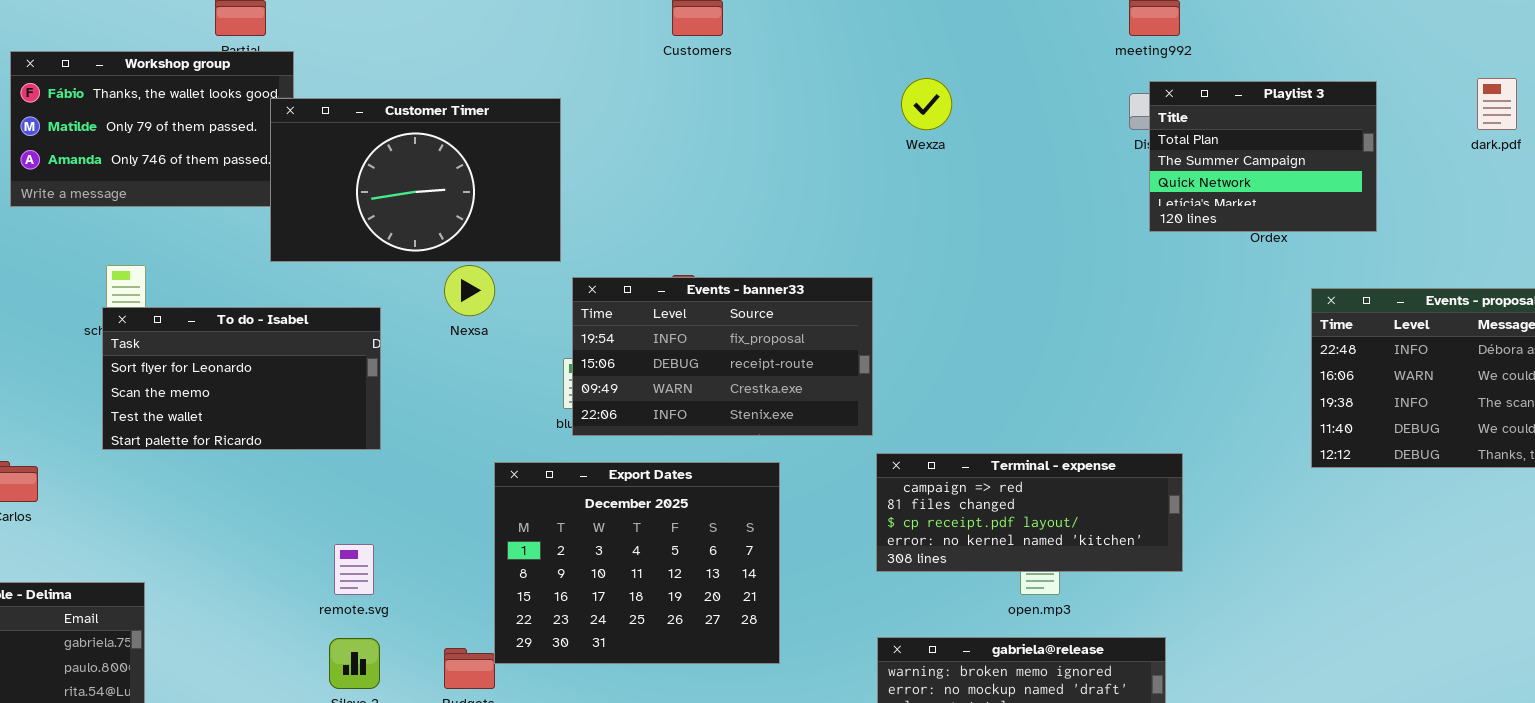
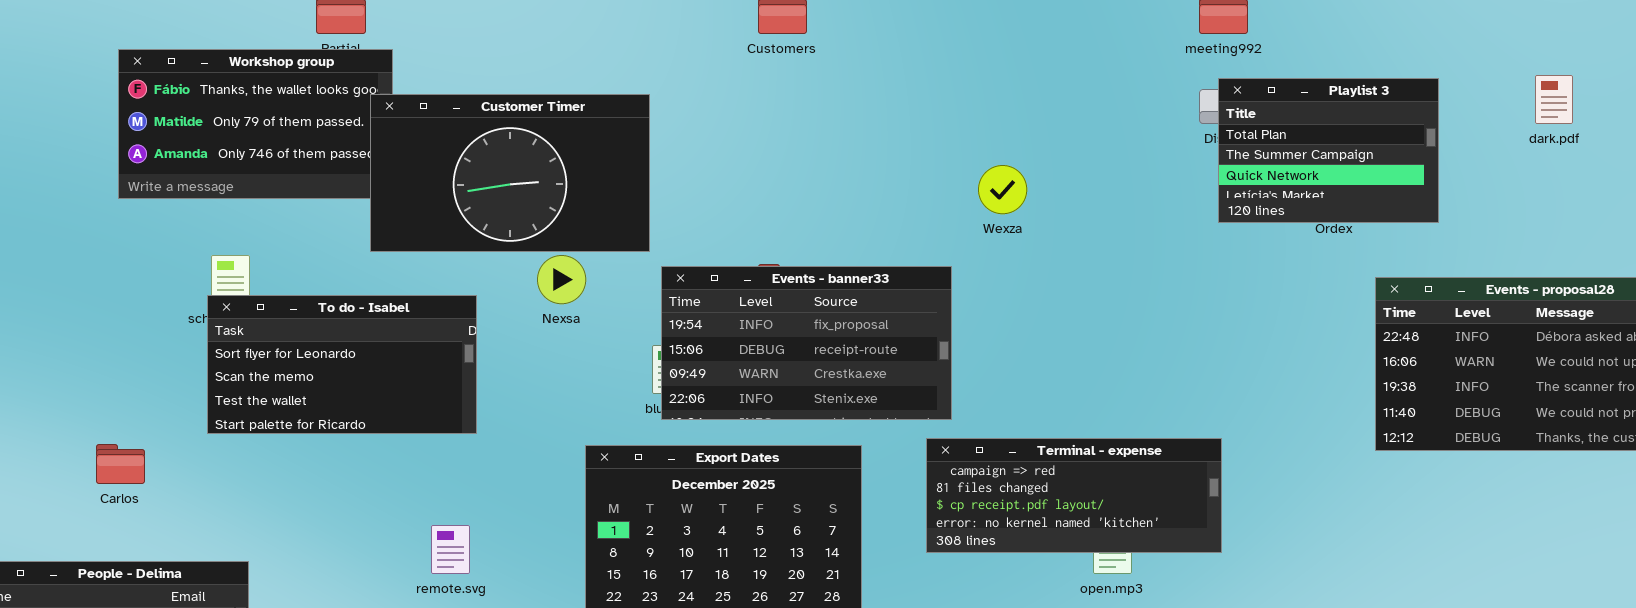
Wexza: [901,78,952,130] -> [978,165,1027,214], moved
Terminal - expense: [876,453,1183,572] -> [926,438,1222,553], moved

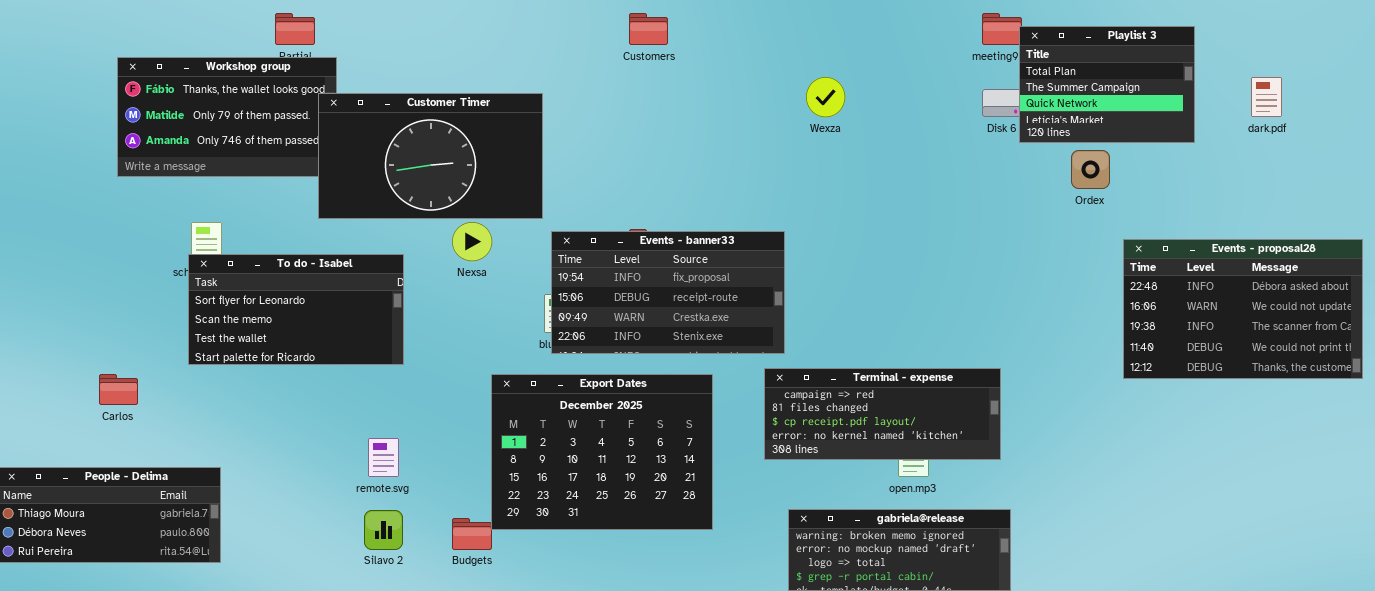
Playlist 3: [1218,78,1439,223] -> [1019,26,1195,143], moved
Wexza: [978,165,1027,214] -> [806,77,845,117], moved

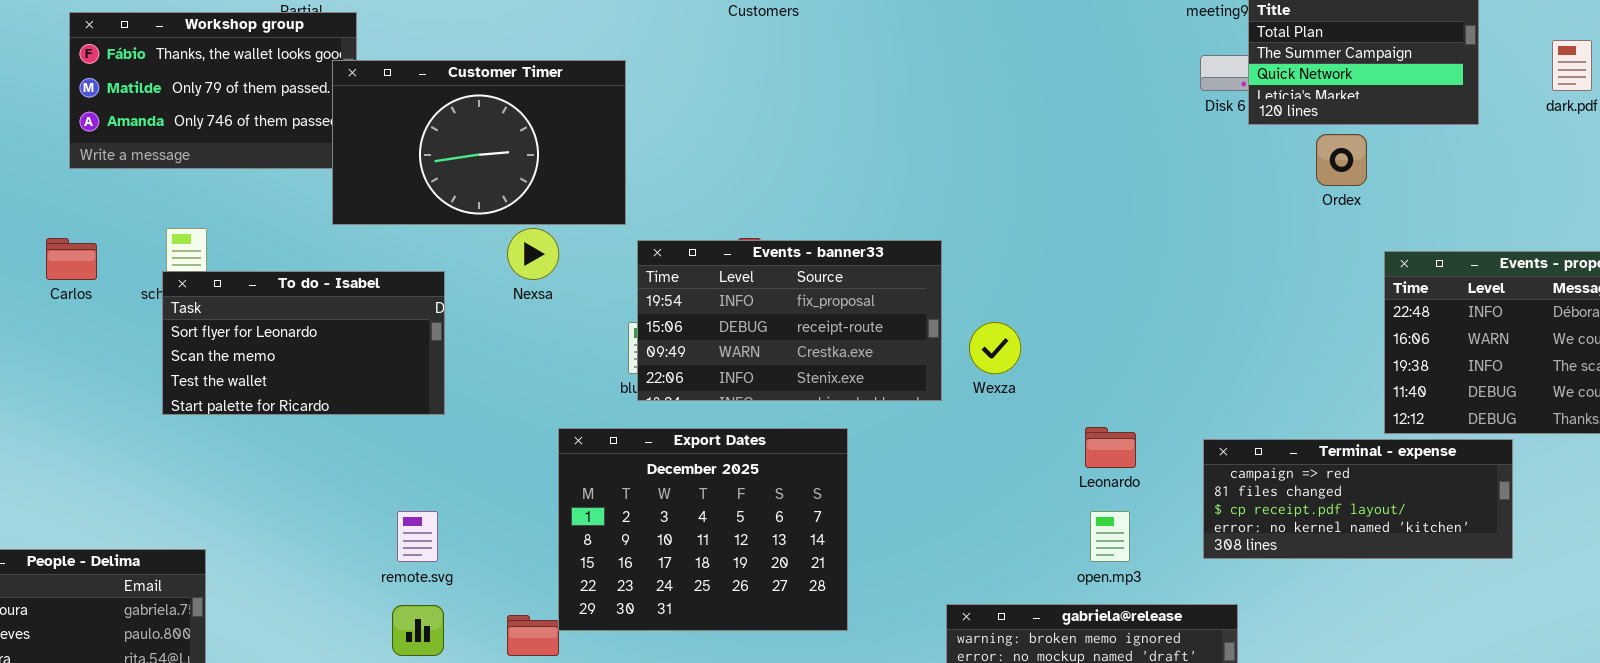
Wexza: [806,77,845,117] -> [969,322,1021,374], moved
Terminal - expense: [764,368,1001,460] -> [1203,439,1513,559], moved
Carlos: [99,374,138,405] -> [46,238,97,280], moved

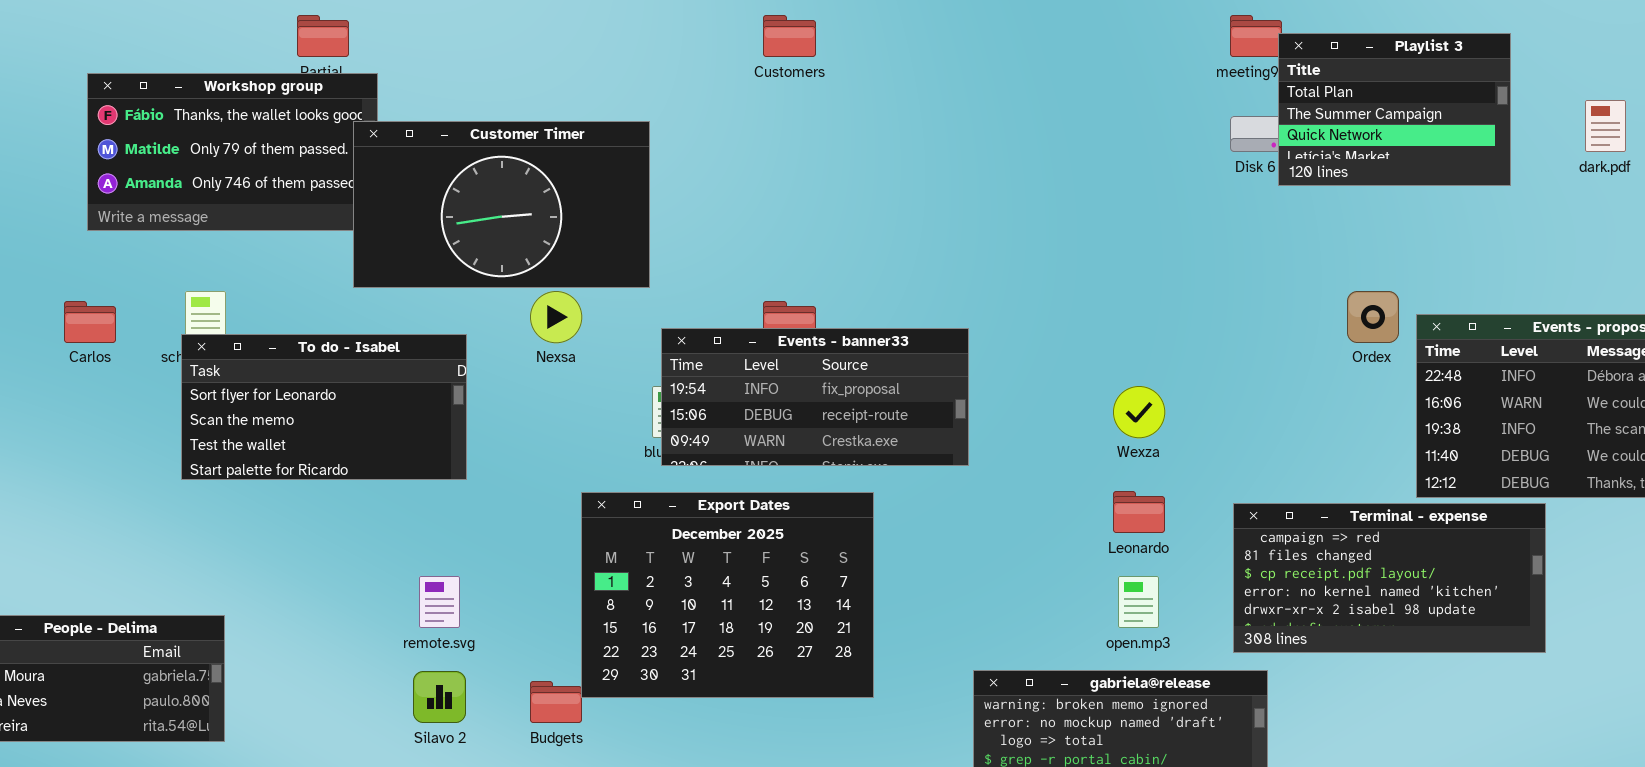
Ordex: [1316,134,1367,186] -> [1347,291,1399,343], moved
Events - banner33: [637,240,942,401] -> [661,328,969,466], resized
Wexza: [969,322,1021,374] -> [1113,386,1165,438], moved
Terminal - expense: [1203,439,1513,559] -> [1233,503,1546,653], resized

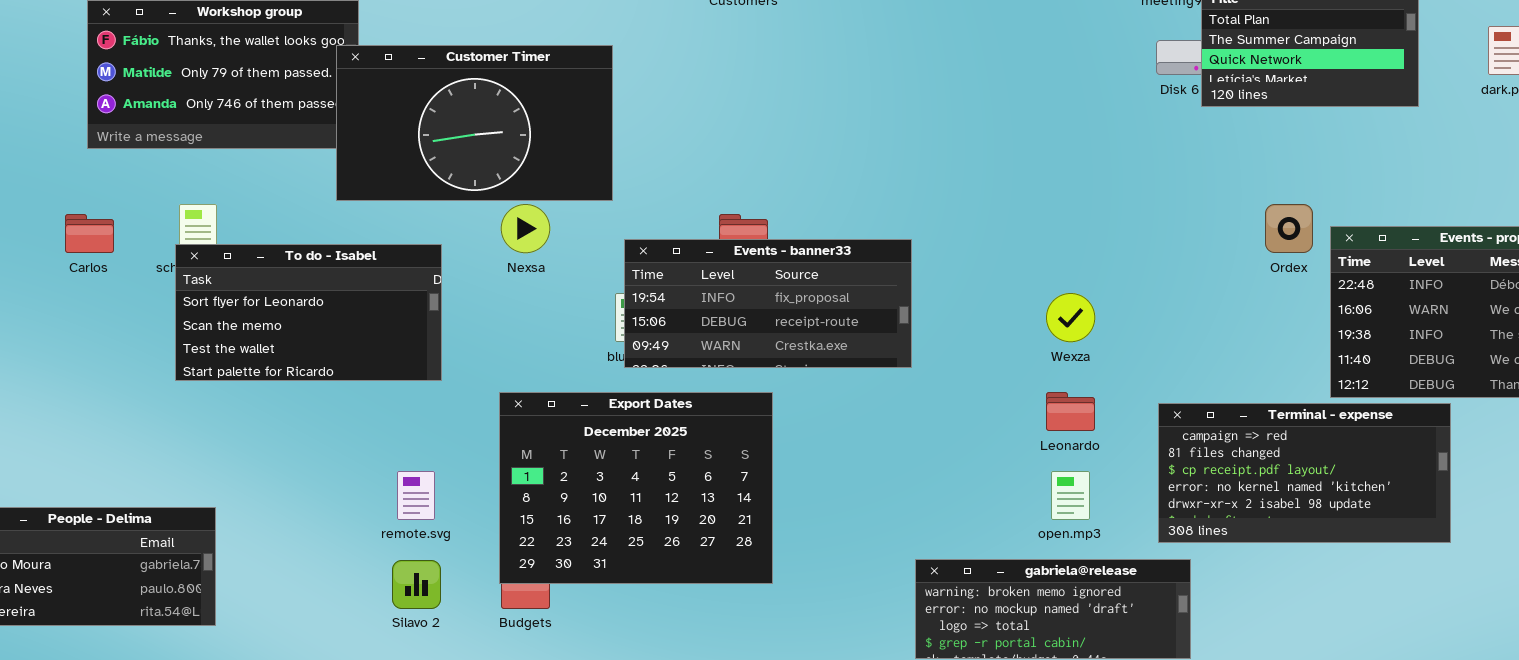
Export Dates: [581,492,874,698] -> [499,392,773,584], moved

